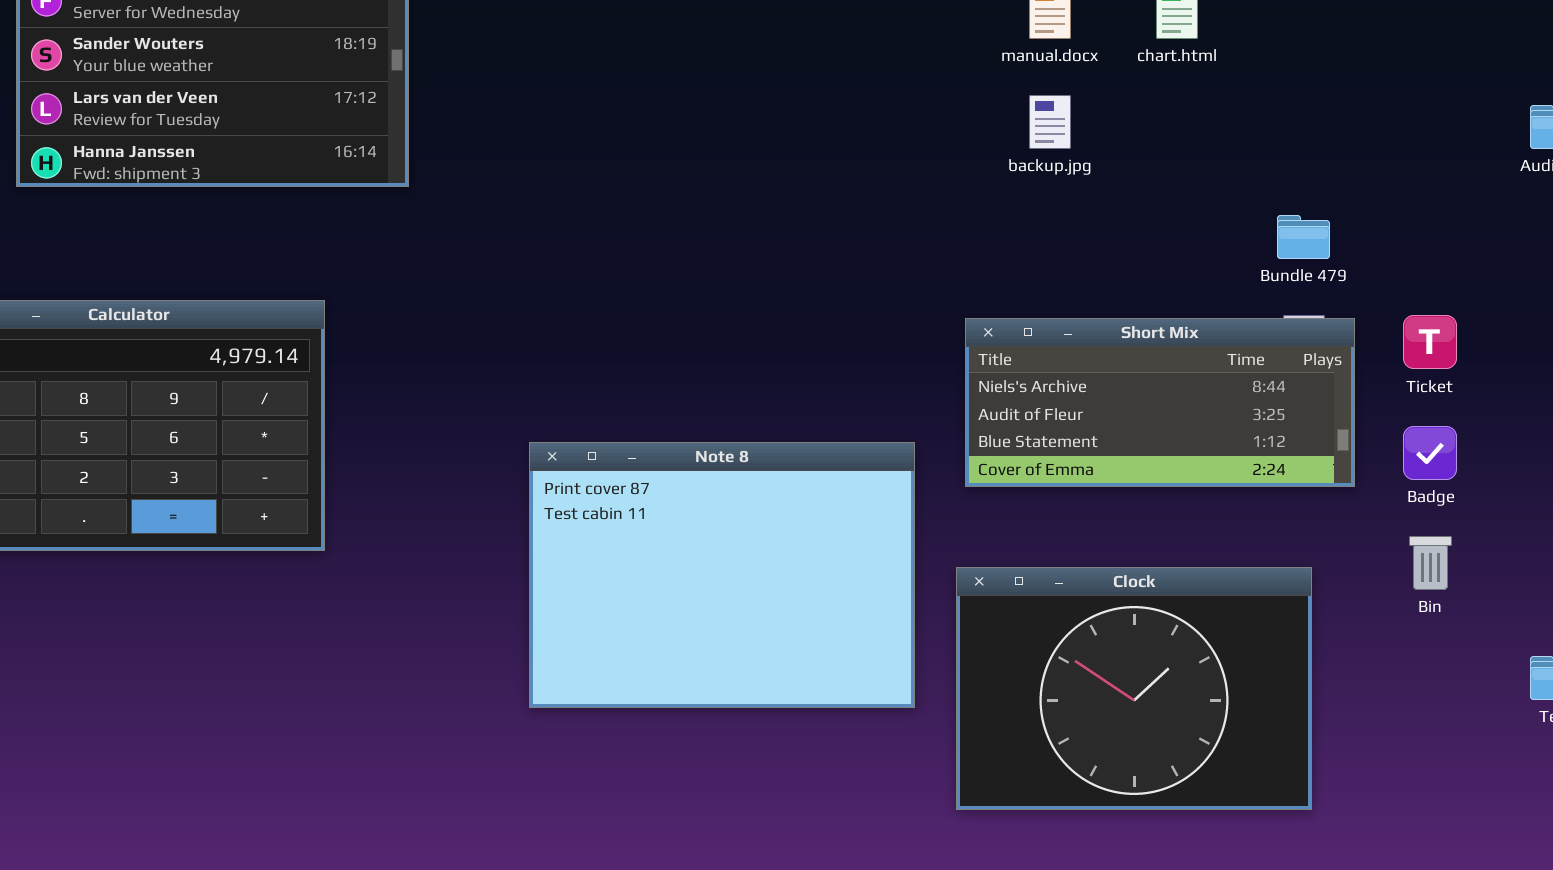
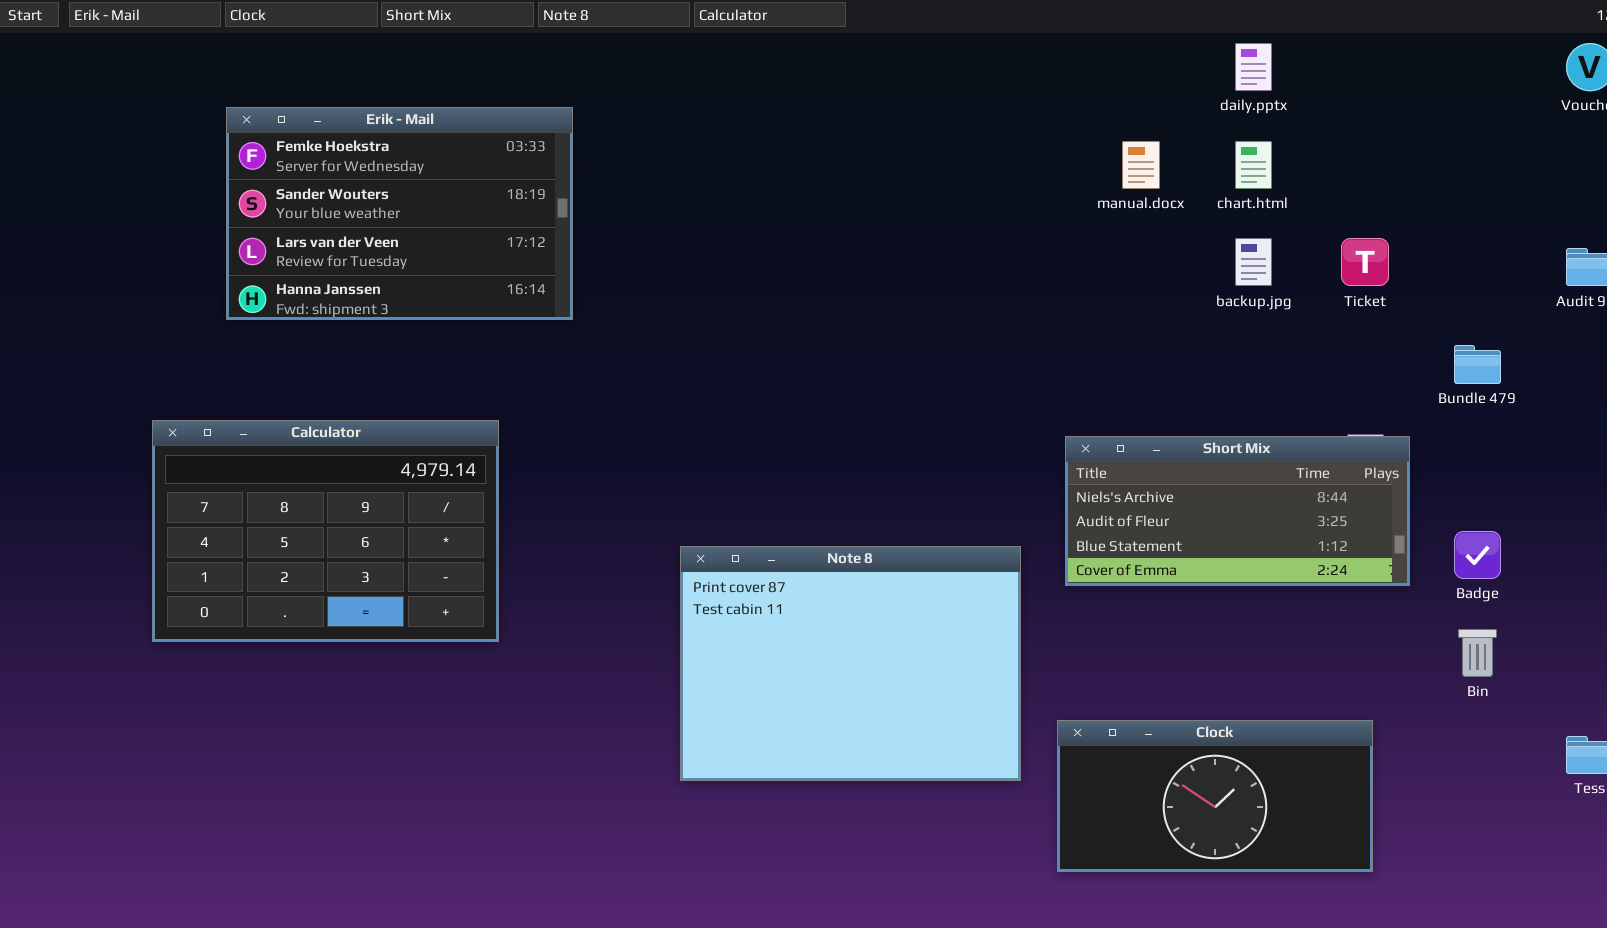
backup.jpg: [1029,95,1071,149] -> [1235,238,1272,286], moved
Bundle 479: [1277,215,1330,259] -> [1454,345,1501,384], moved
Ticket: [1403,315,1457,369] -> [1341,238,1389,286], moved
Clock: [956,567,1312,810] -> [1057,720,1373,872], resized

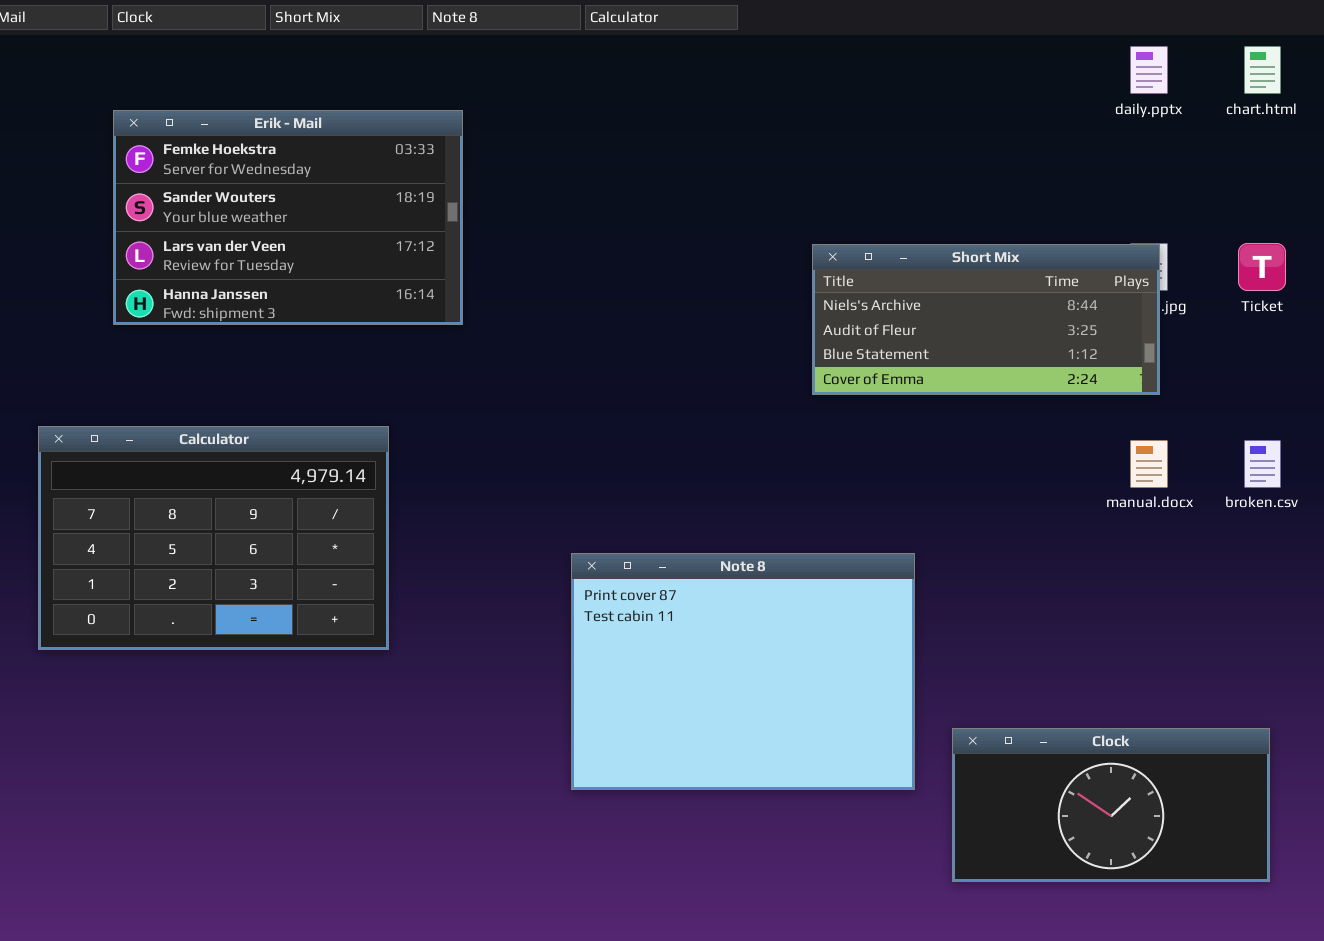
manual.docx: [1122,141,1160,189] -> [1130,440,1168,488], moved
chart.html: [1235,141,1272,189] -> [1244,46,1281,94], moved
Short Mix: [1065,436,1410,586] -> [812,244,1160,395], moved

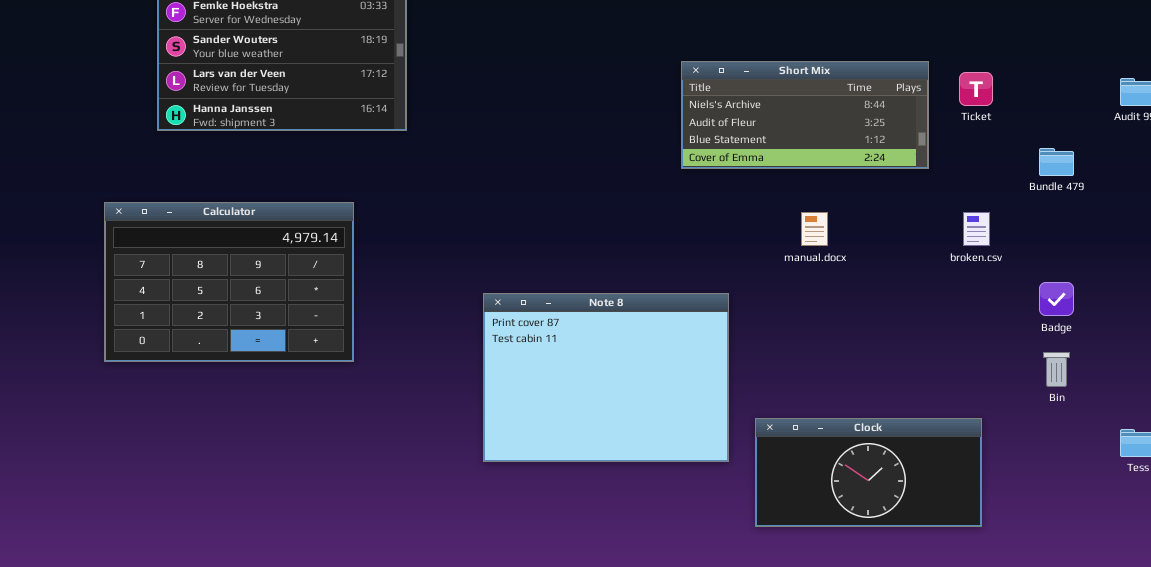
Short Mix: [812,244,1160,395] -> [681,61,929,169], moved
manual.docx: [1130,440,1168,488] -> [801,212,828,246], moved

